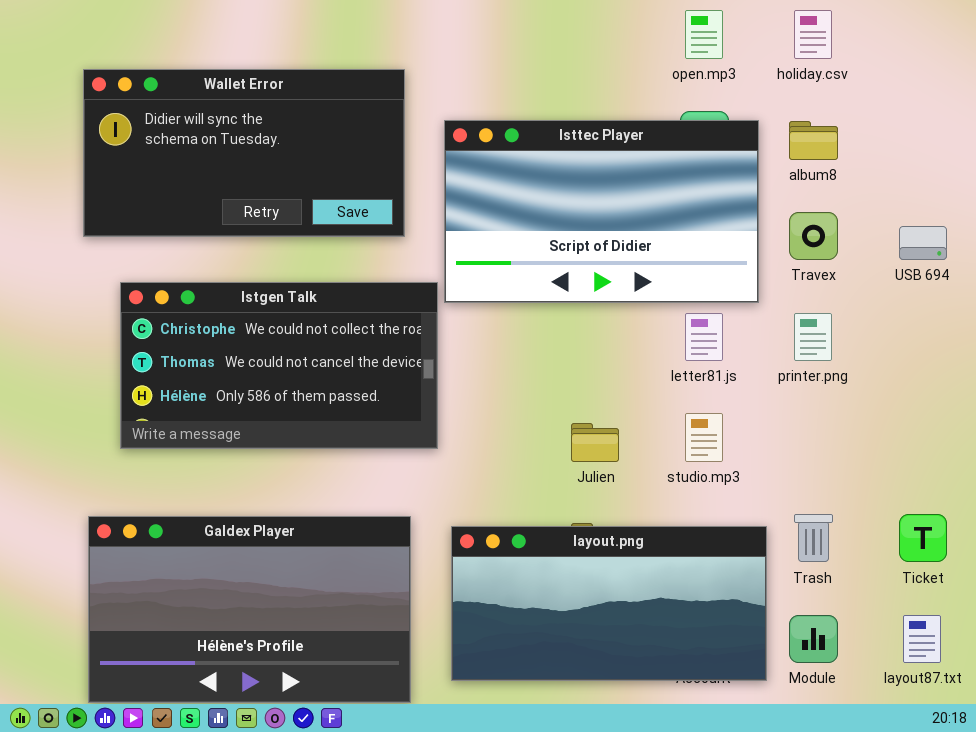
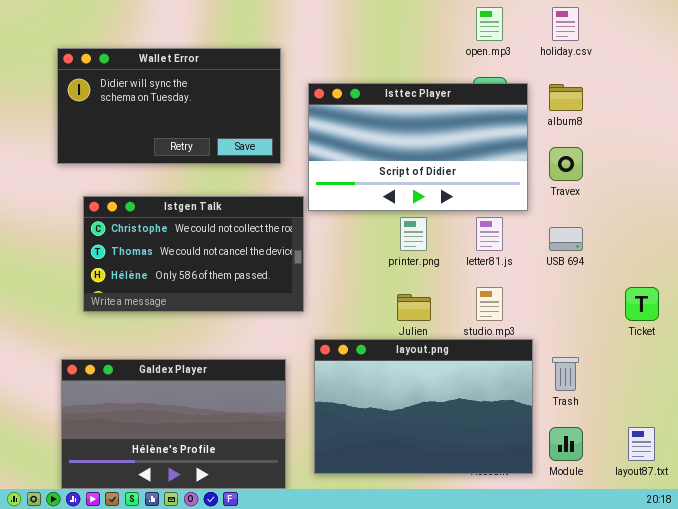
USB 694: [899,226,947,260] -> [549,227,583,251], moved
printer.png: [794,313,832,361] -> [400,217,427,251], moved
Ticket: [899,514,947,562] -> [625,287,659,321], moved
layout.png: [451,526,767,681] -> [314,339,533,474], resized

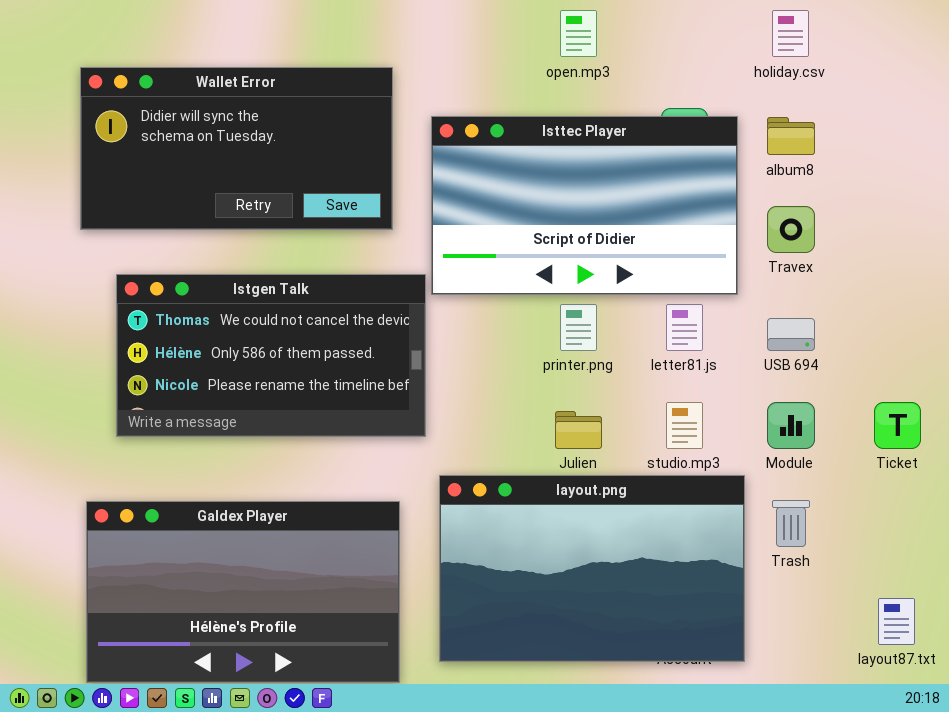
open.mp3: [476,7,503,41] -> [560,10,597,57], moved
Istgen Talk: [83,196,304,312] -> [116,274,426,437], scrolled down 1 row
Module: [549,427,583,461] -> [767,402,815,449], moved

